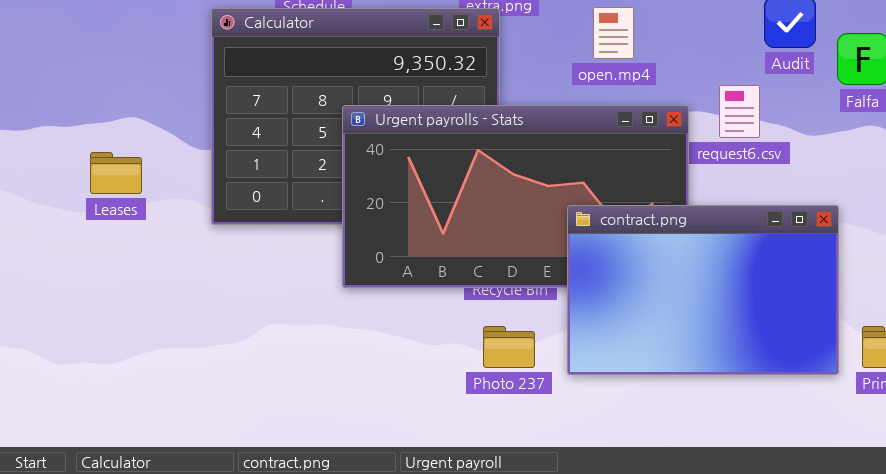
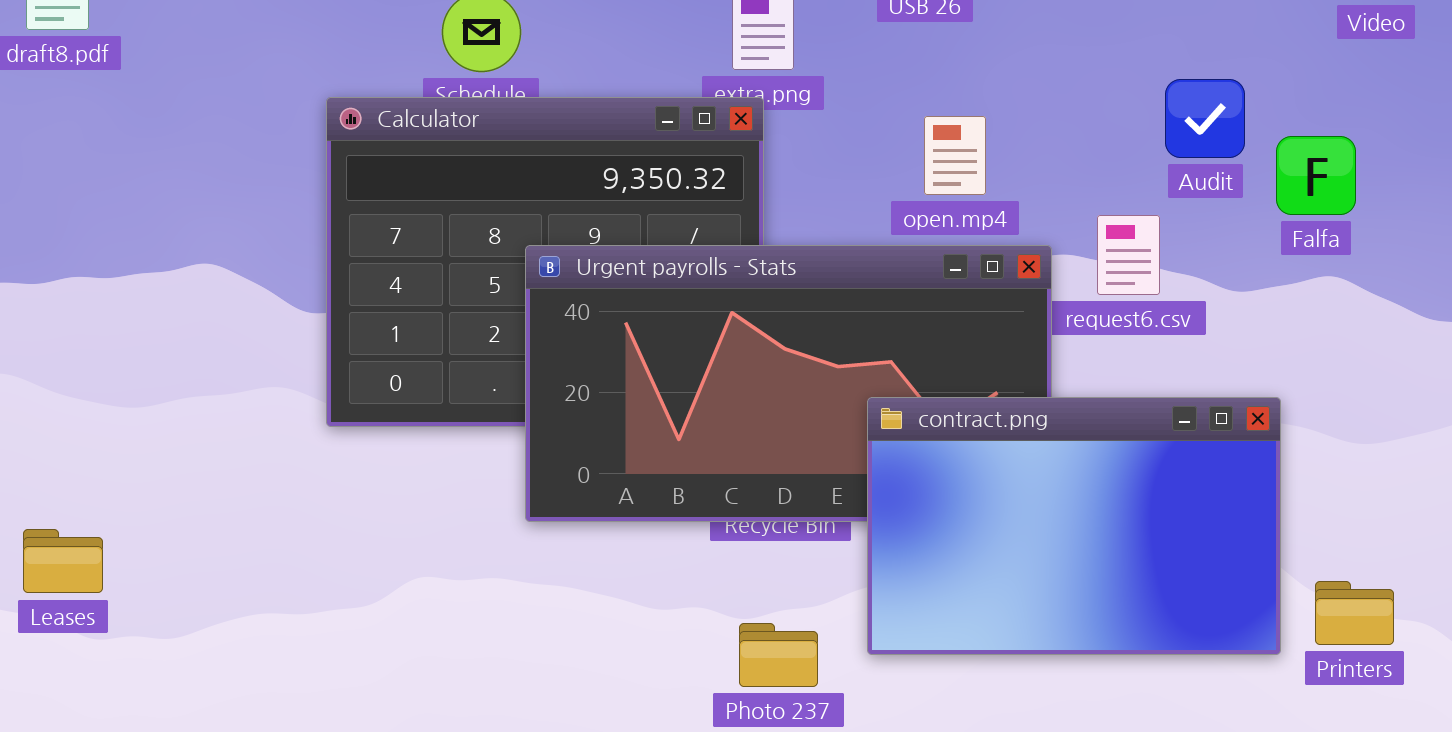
open.mp4: [593,7,634,59] -> [924,116,986,195], moved
Leases: [90,152,142,194] -> [23,529,103,593], moved
Photo 237: [483,326,535,368] -> [739,623,818,687], moved

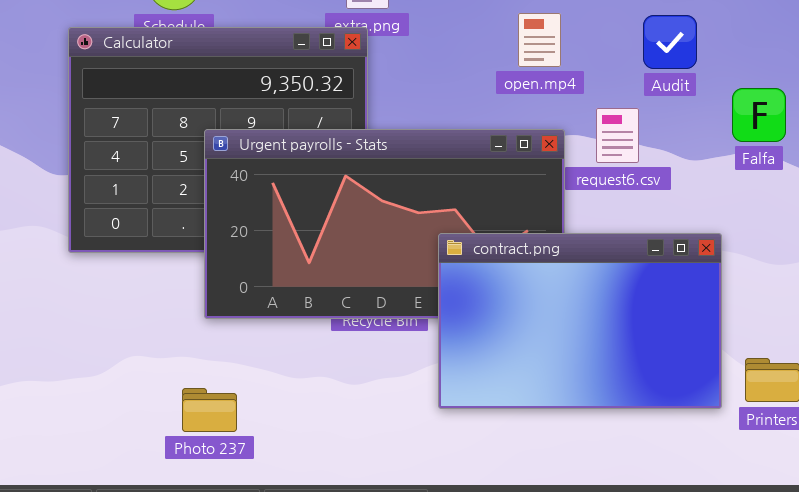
open.mp4: [924,116,986,195] -> [518,13,561,67], moved
Falfa: [1276,136,1356,215] -> [732,88,786,142], moved
Photo 237: [739,623,818,687] -> [182,388,237,432], moved

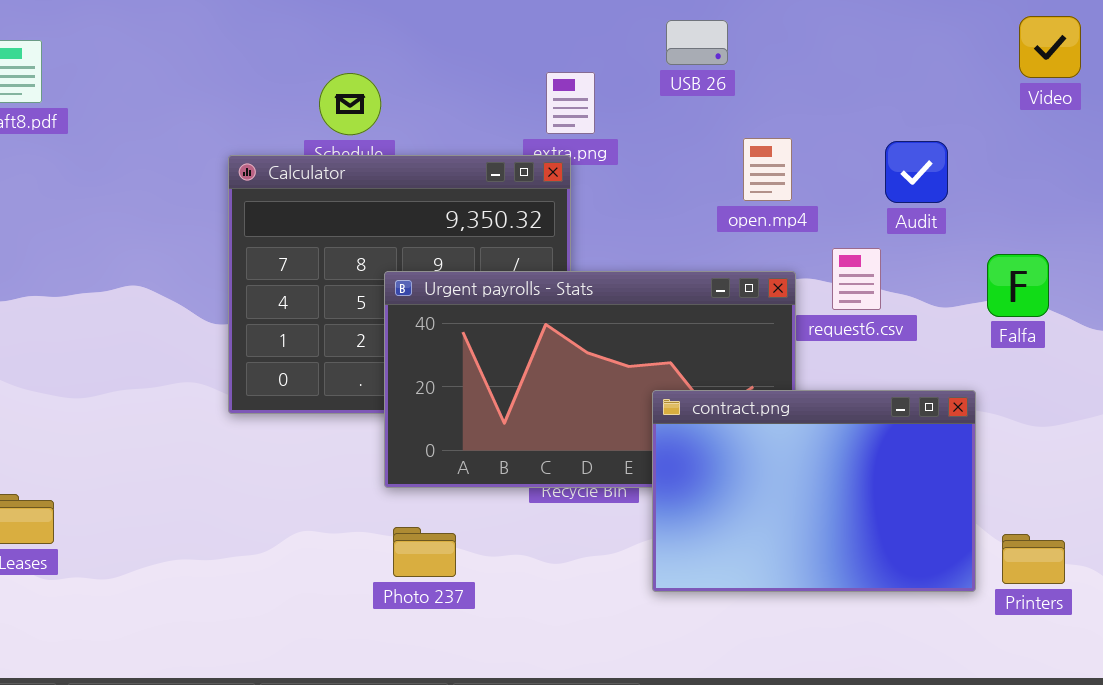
Falfa: [732,88,786,142] -> [987,254,1049,317], moved
Photo 237: [182,388,237,432] -> [393,527,456,577], moved

